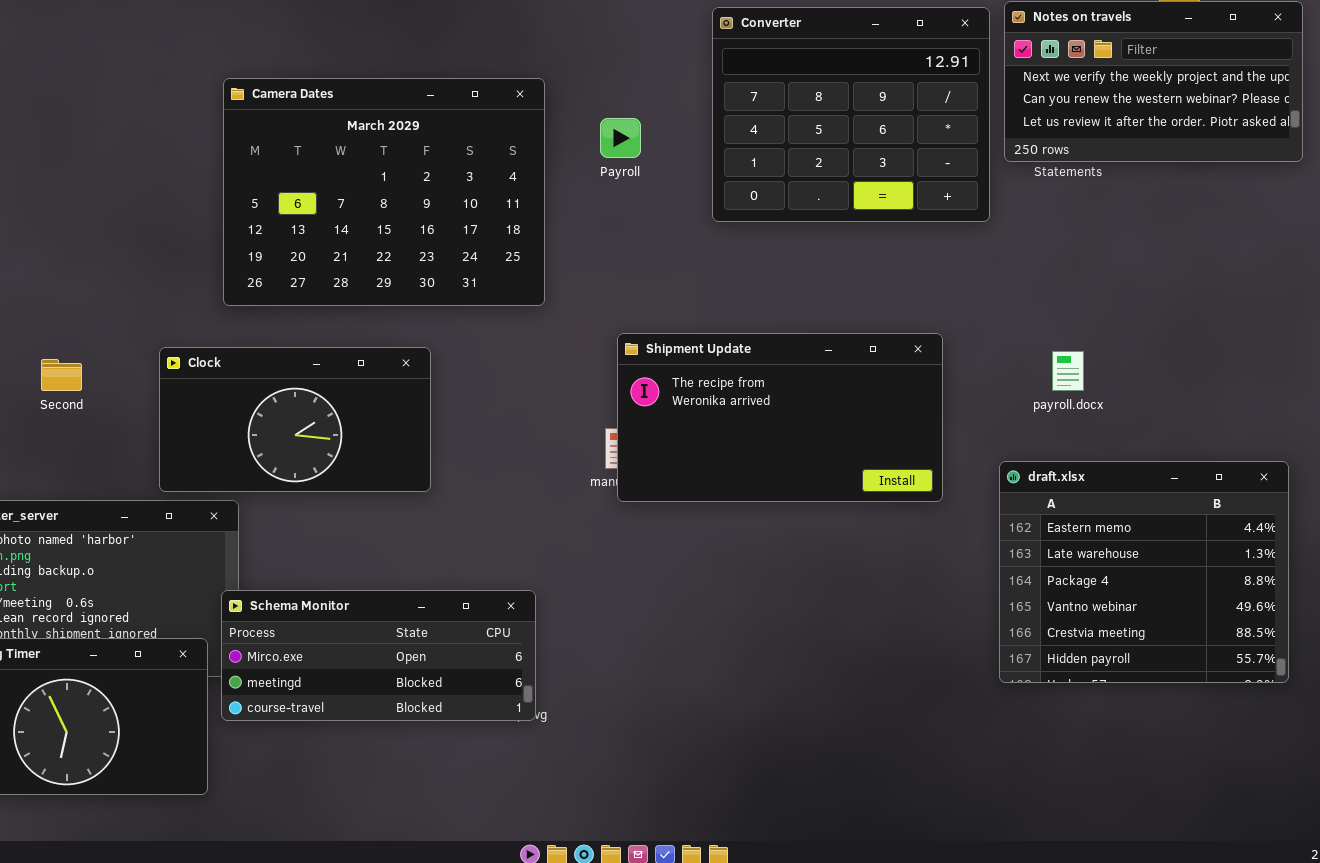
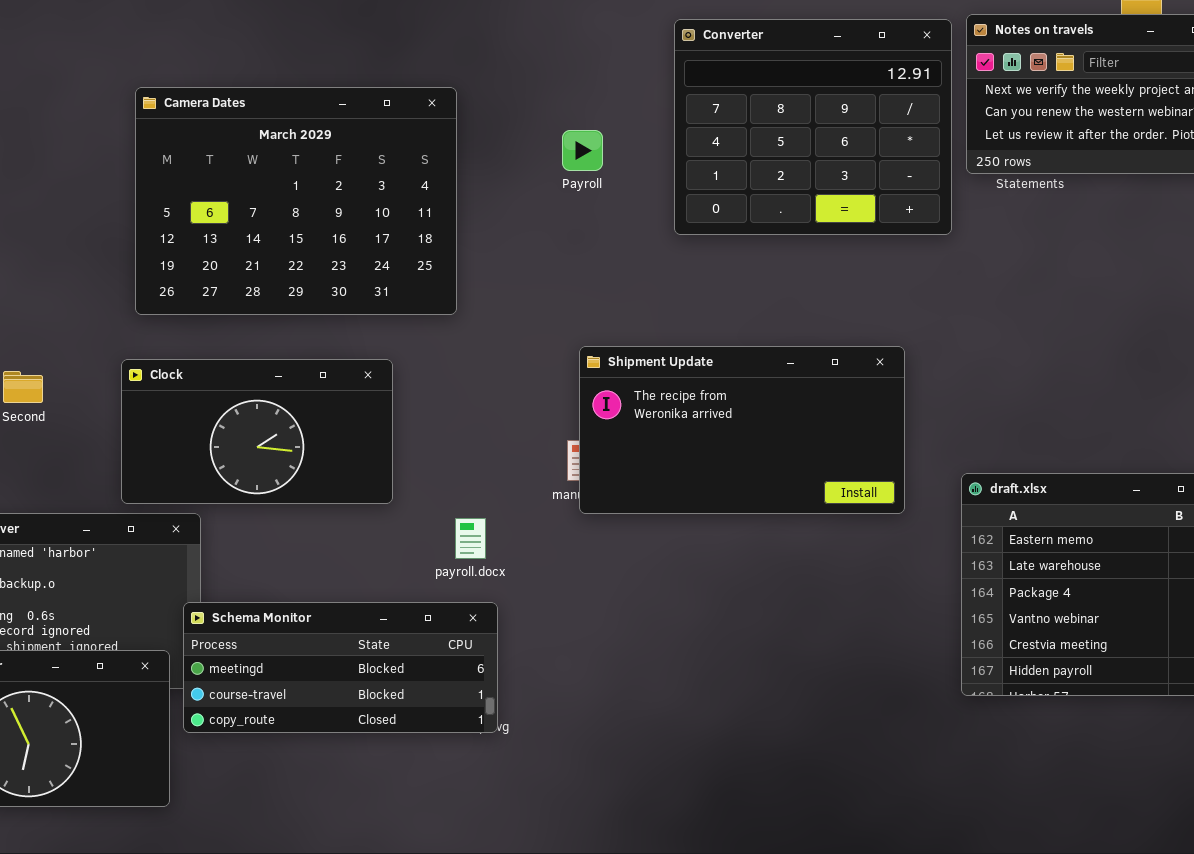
Camera Dates: [223,78,545,306] -> [135,87,457,315], moved
payroll.docx: [1052,351,1084,391] -> [455,518,486,559], moved
Schema Monitor: [221,590,536,721] -> [183,602,498,733], scrolled down 1 row

